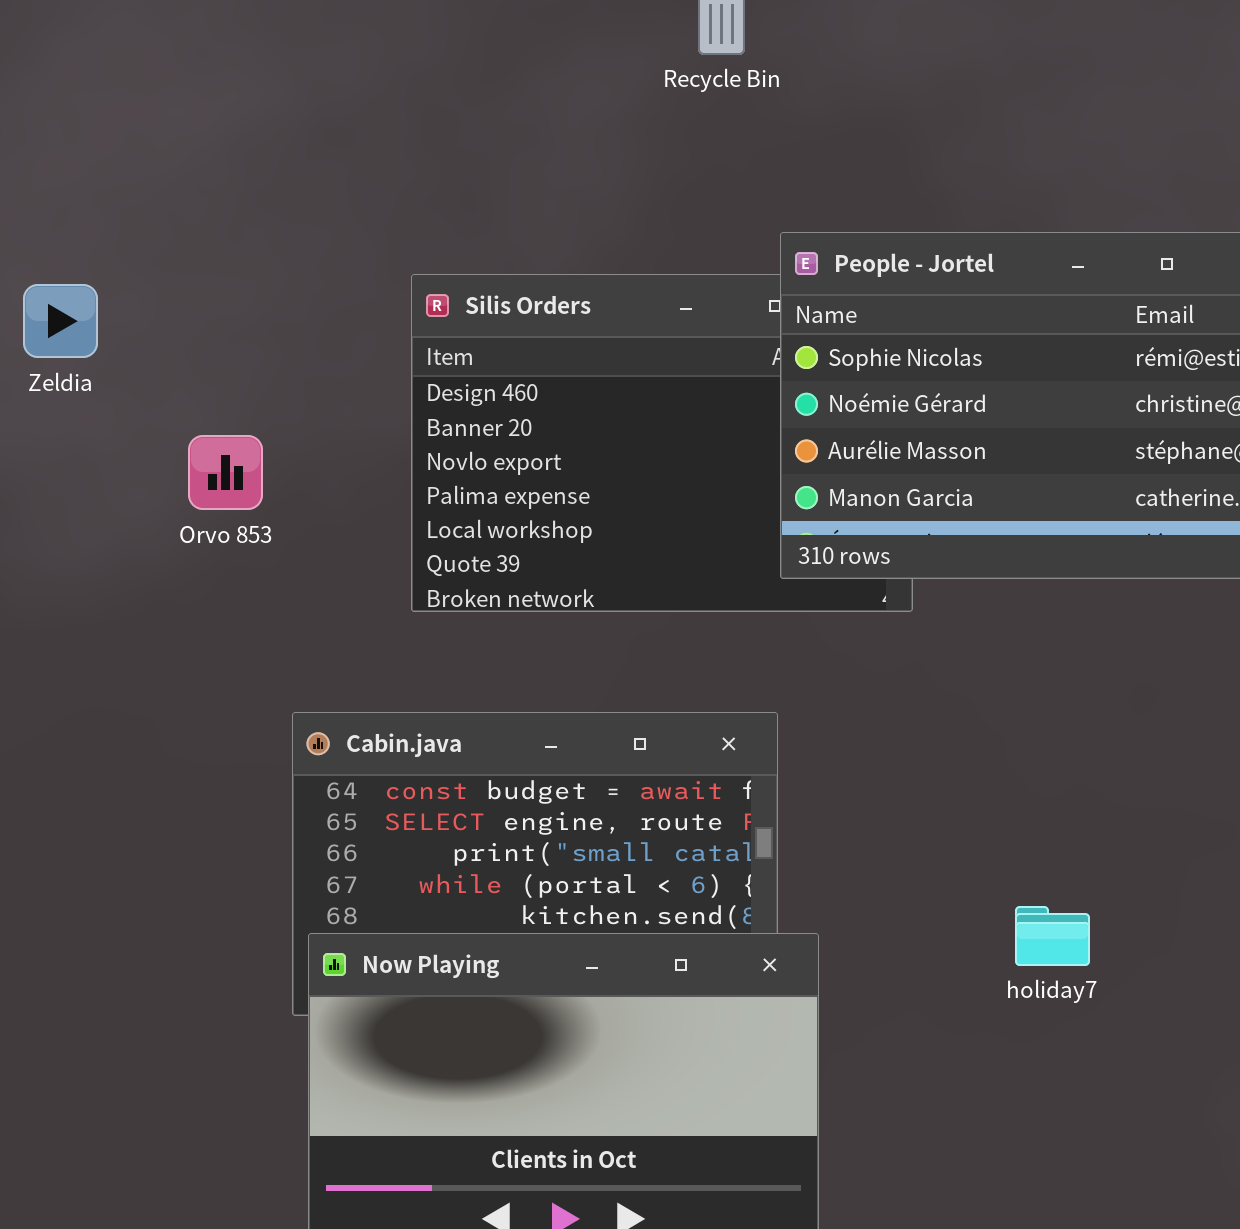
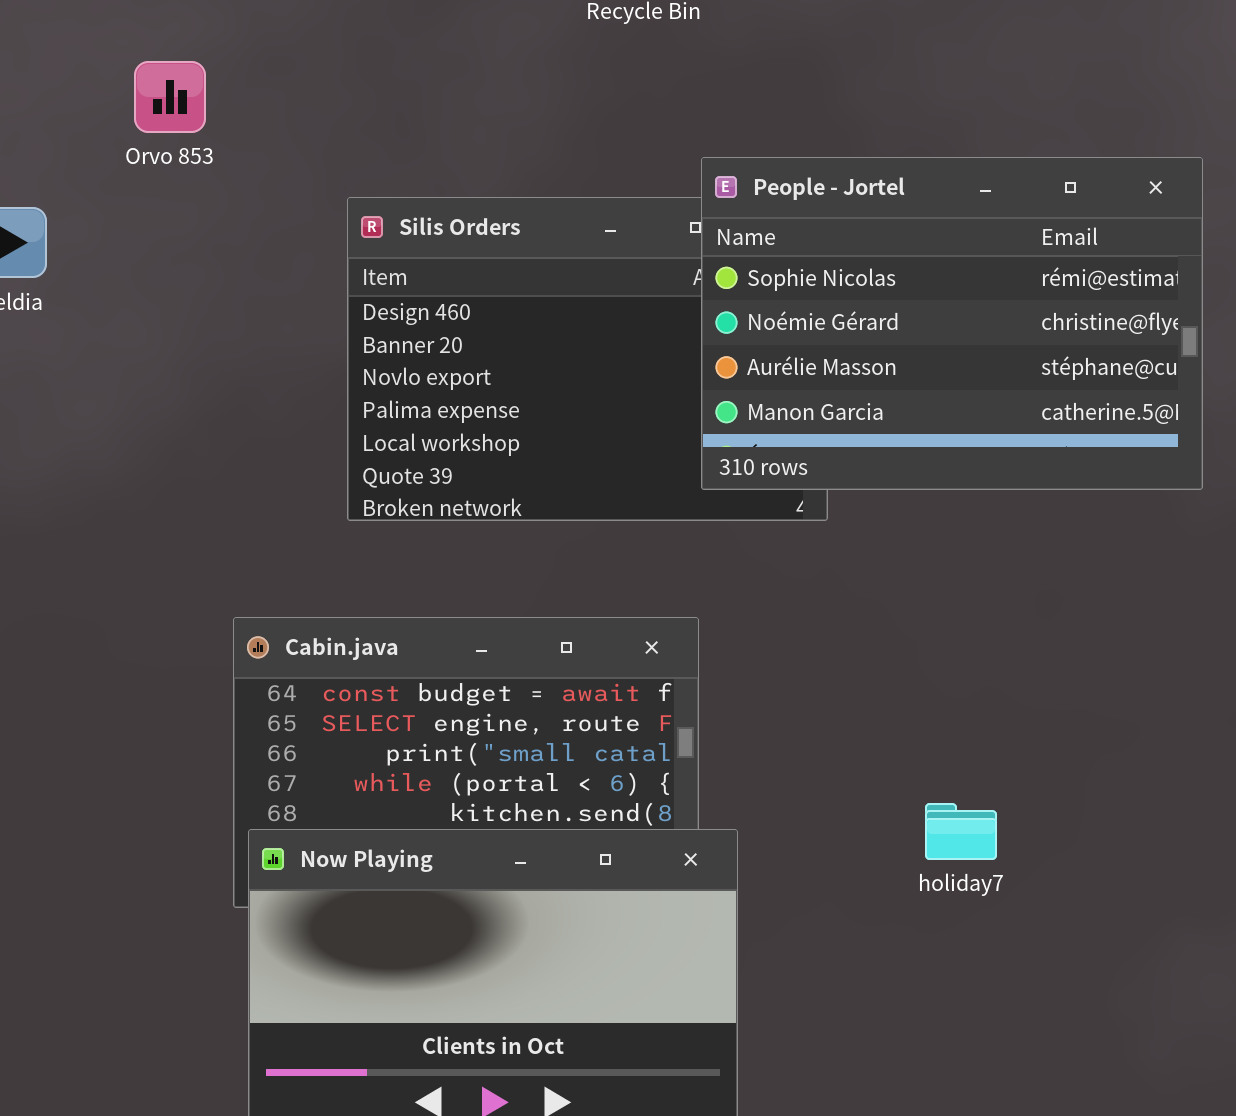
Orvo 853: [188,435,263,510] -> [134,61,206,133], moved

